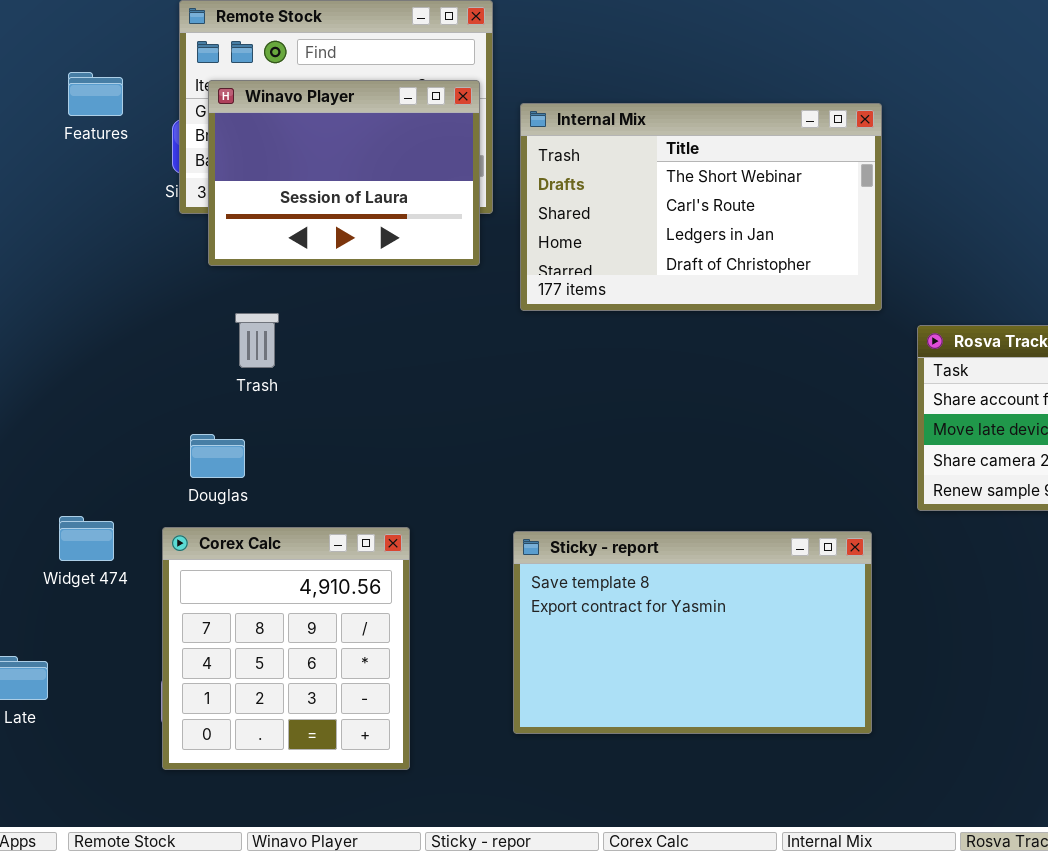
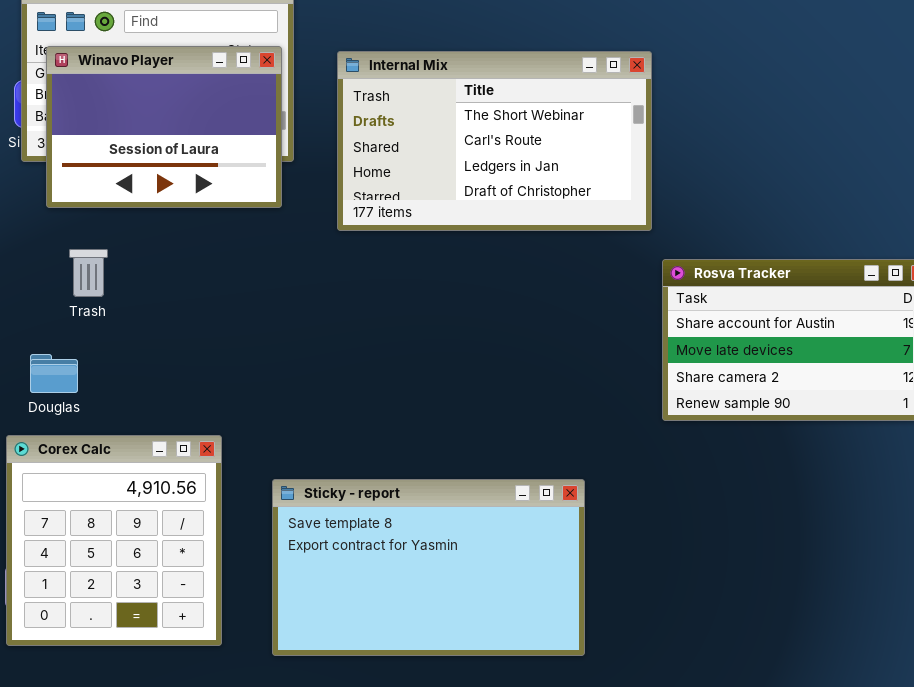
Internal Mix: [520,103,882,311] -> [337,51,652,231], moved
Sticky - report: [513,531,872,734] -> [272,479,585,656], moved

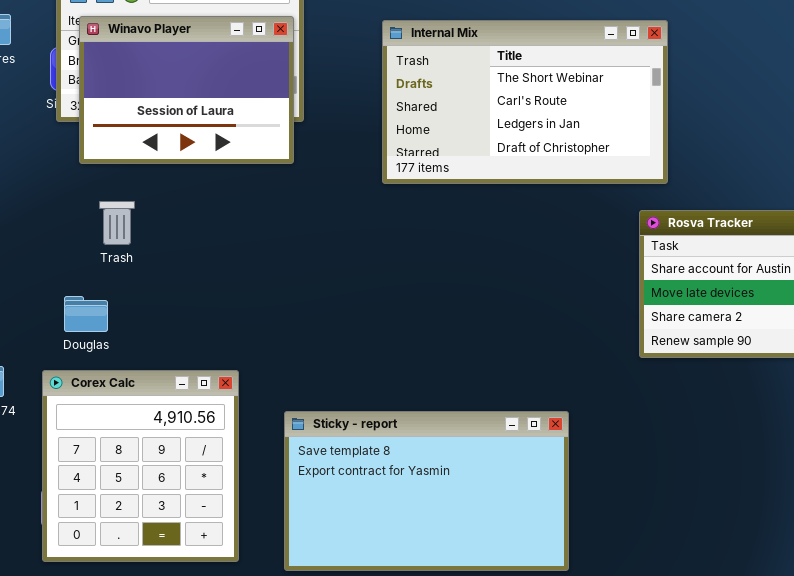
Internal Mix: [337,51,652,231] -> [382,20,668,184], moved

